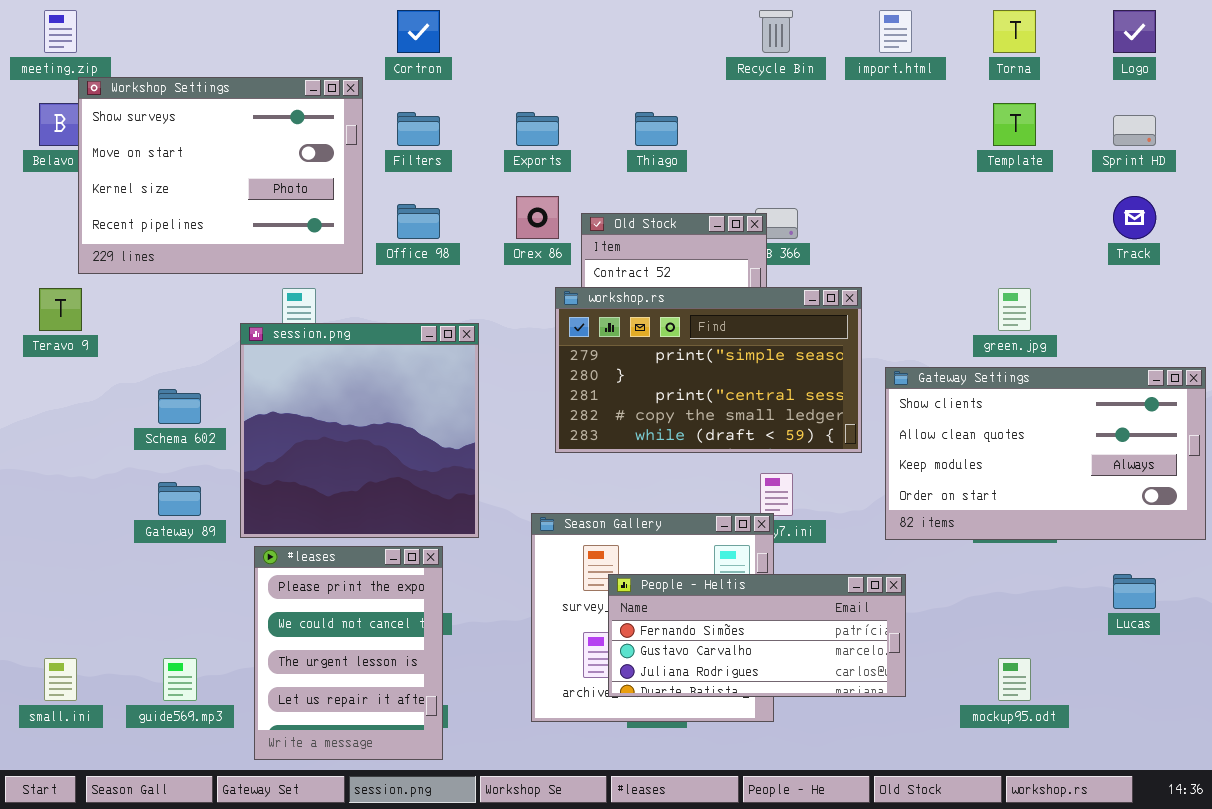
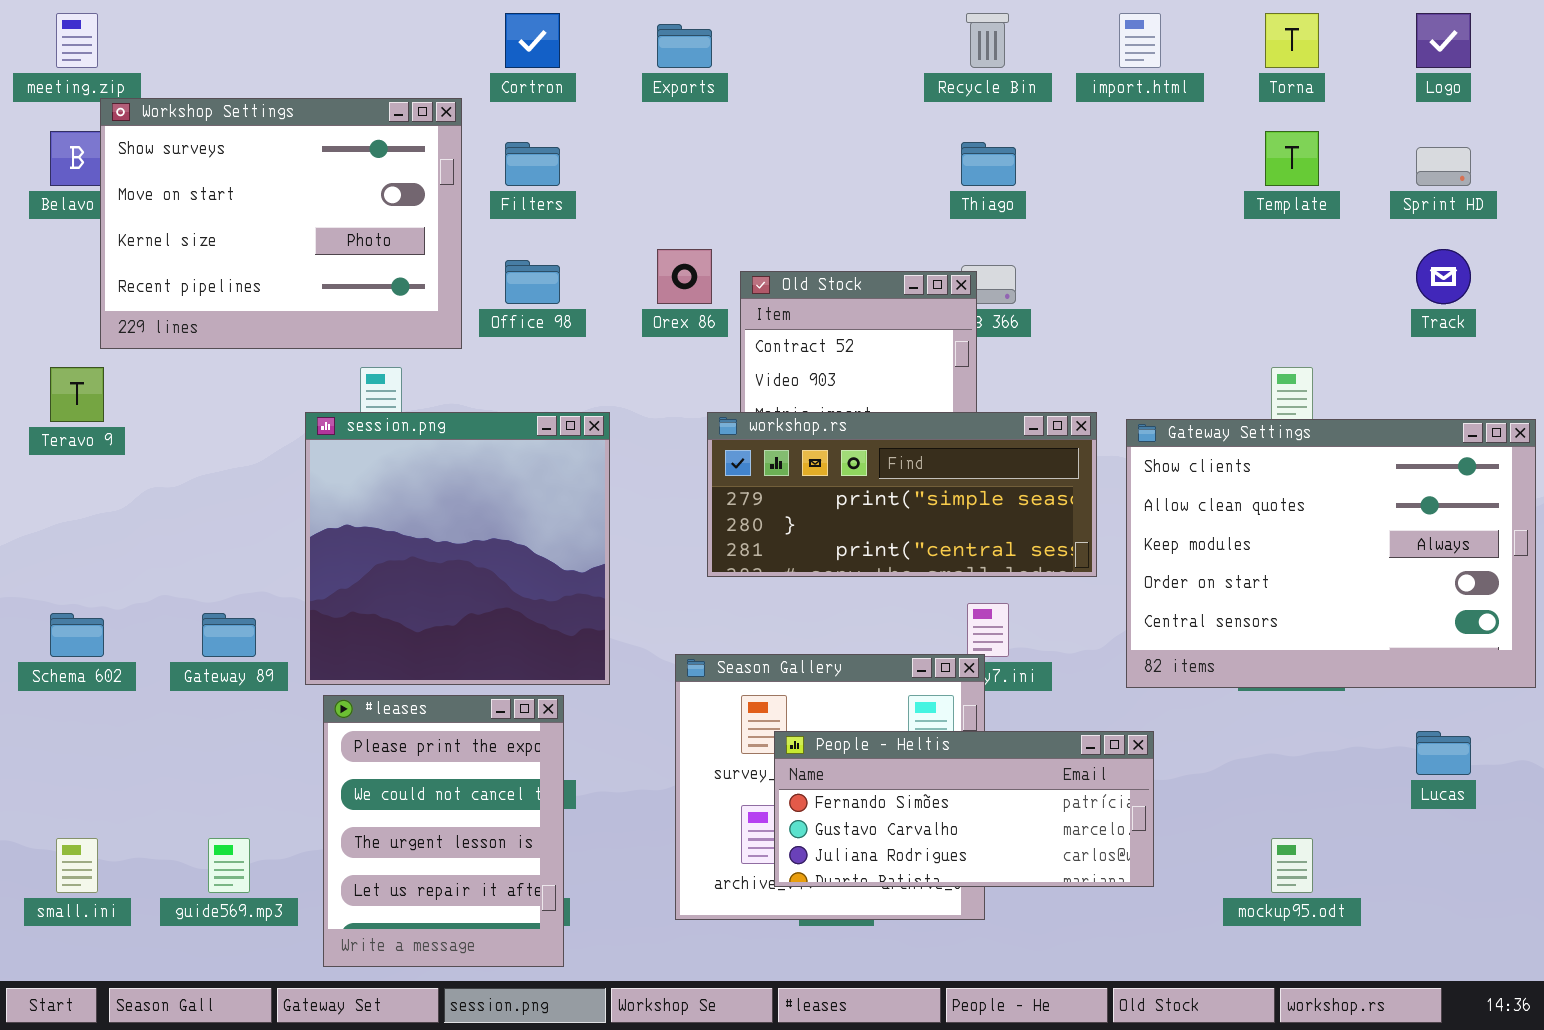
Exports: [516,112,559,146] -> [657,24,712,68], moved
Thiago: [635,112,678,146] -> [961,142,1016,186], moved
workshop.rs: [555,287,862,453] -> [707,412,1097,577], resized
Gateway Settings: [885,367,1206,540] -> [1126,419,1536,688], resized
Schema 602: [158,389,201,424] -> [50,613,104,657], moved

